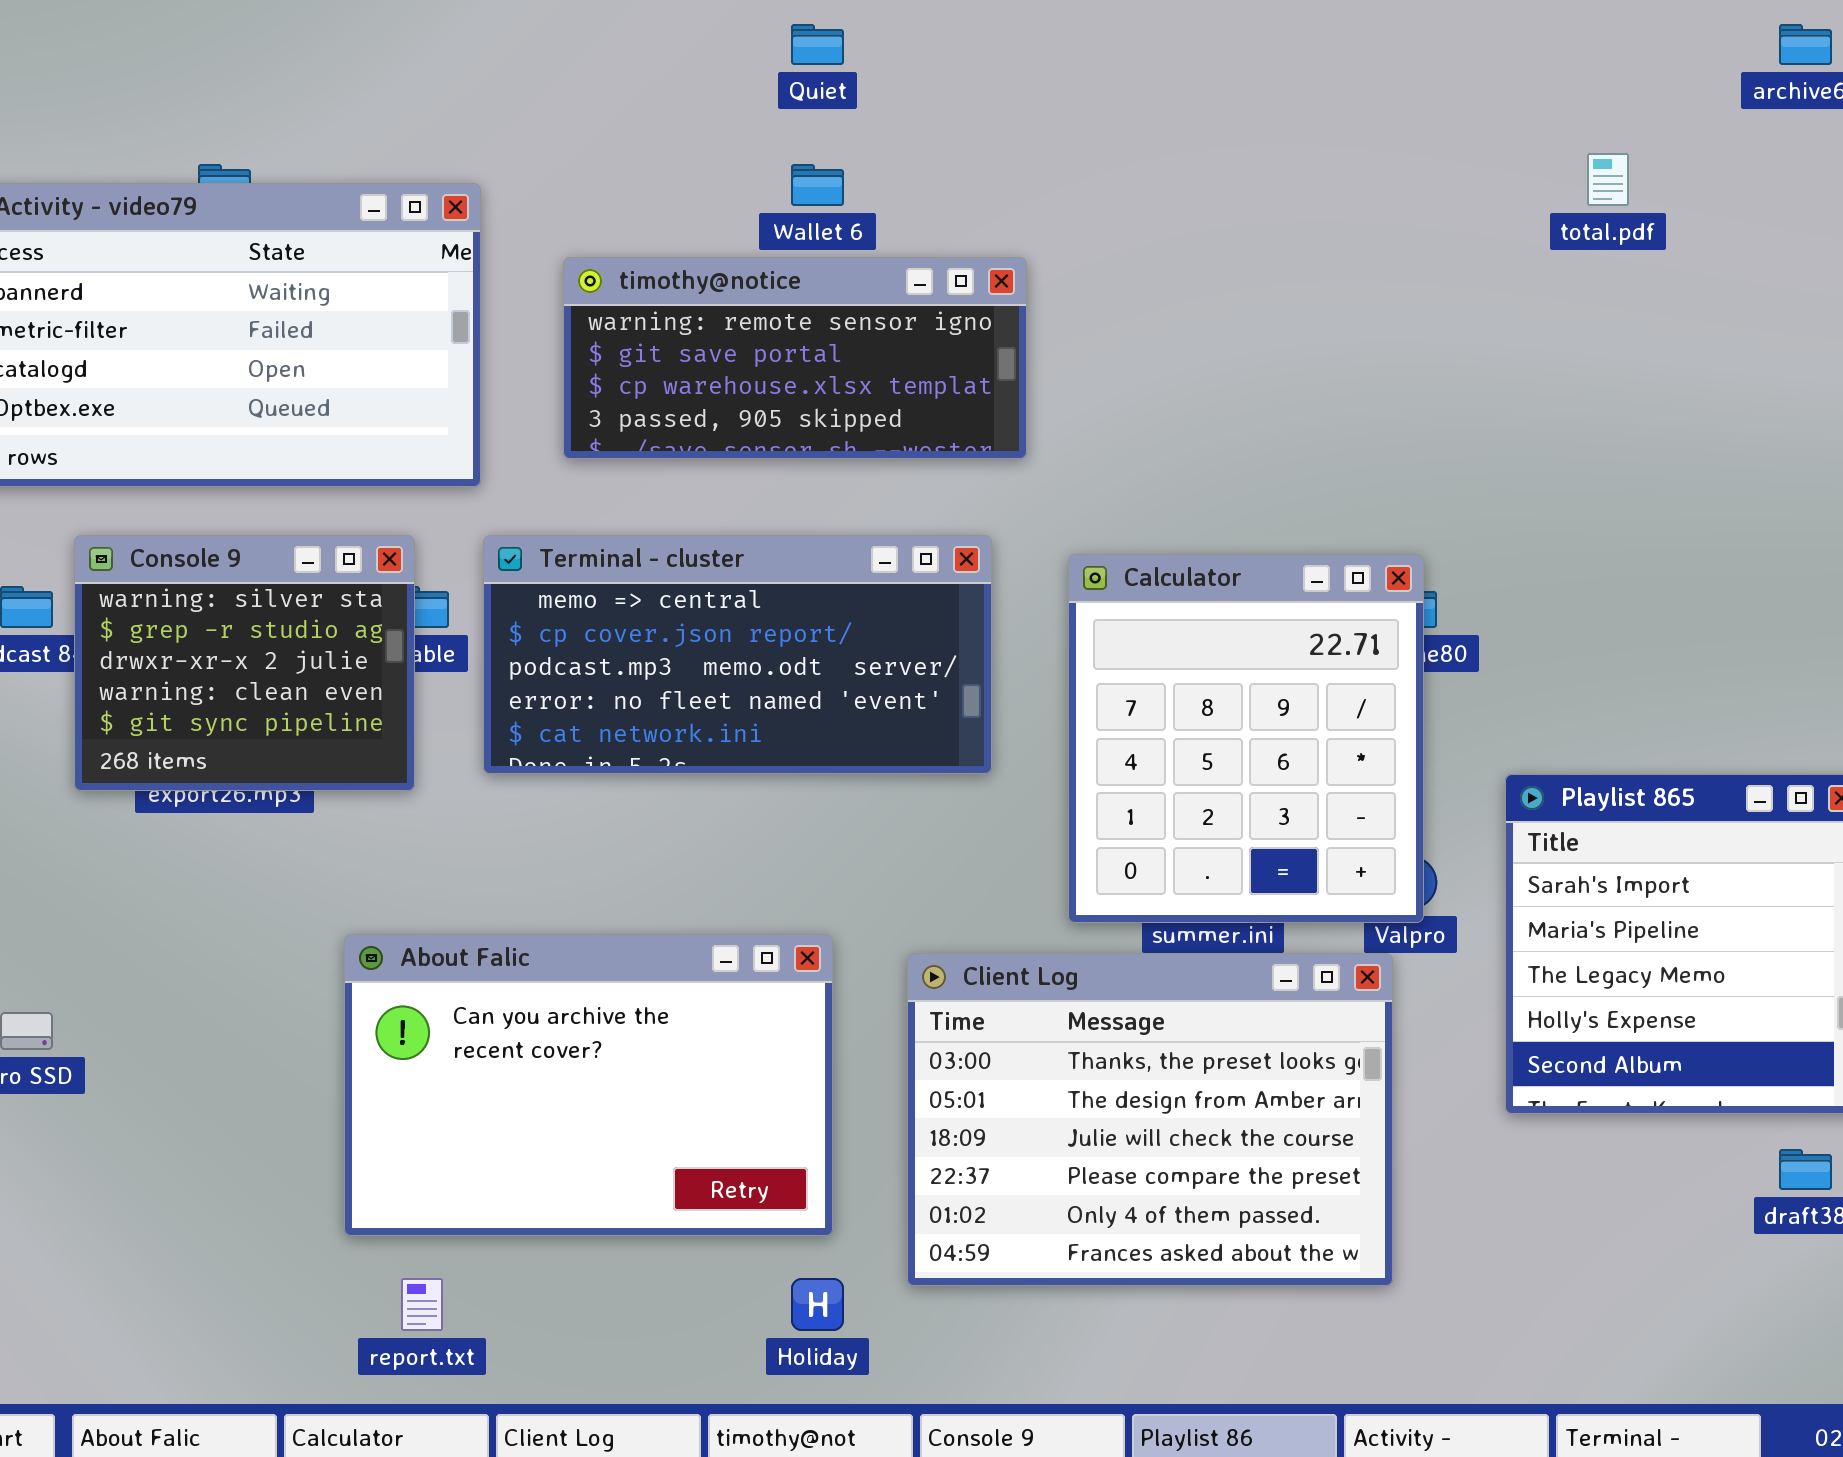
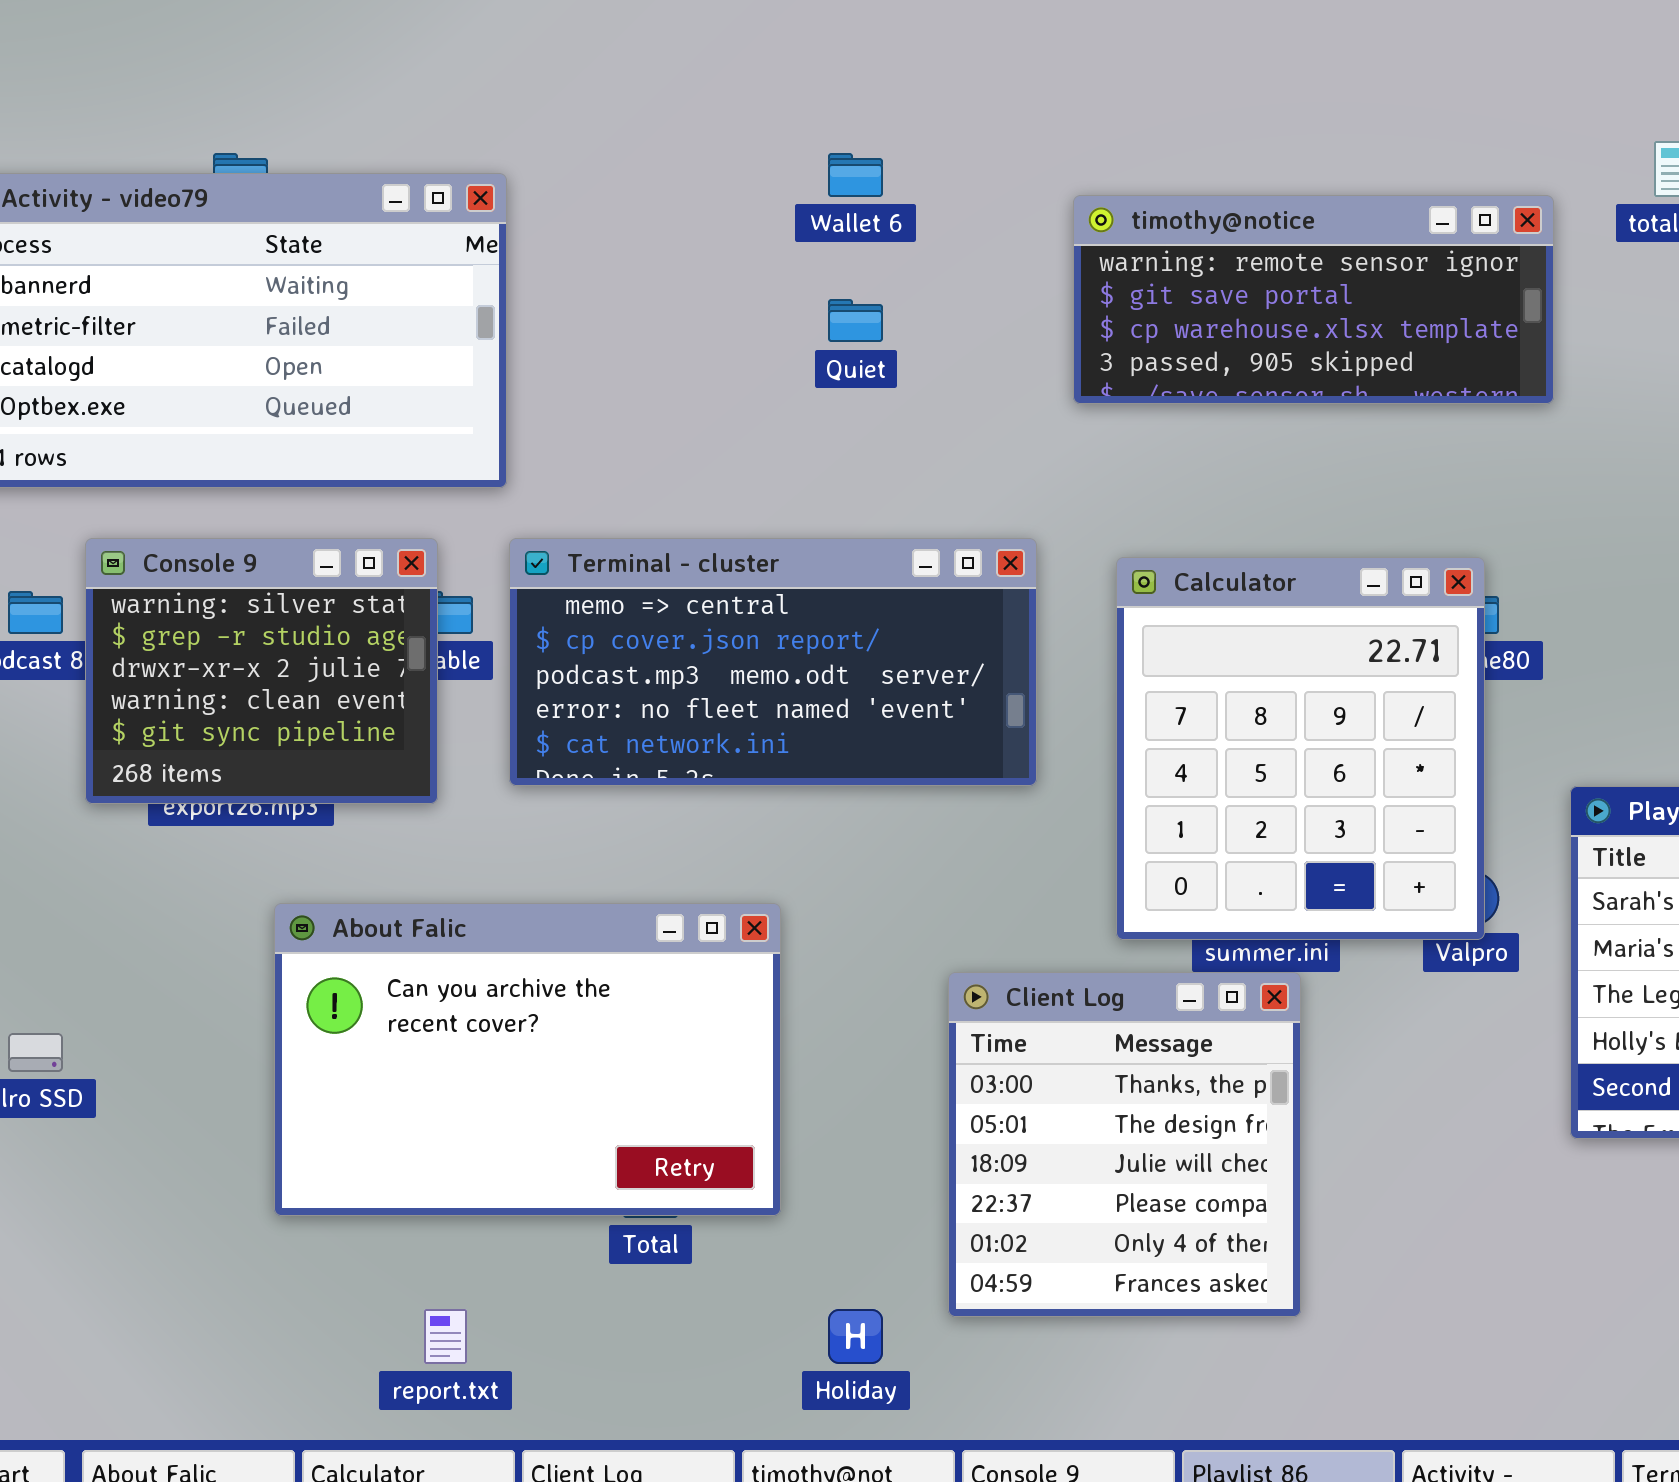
Quiet: [791,24,844,65] -> [828,299,883,342], moved
timothy@notice: [563,257,1027,459] -> [1073,195,1554,404], moved
About Falic: [344,934,833,1236] -> [274,903,781,1216], moved
Client Log: [907,953,1393,1286] -> [948,972,1301,1317], resized

